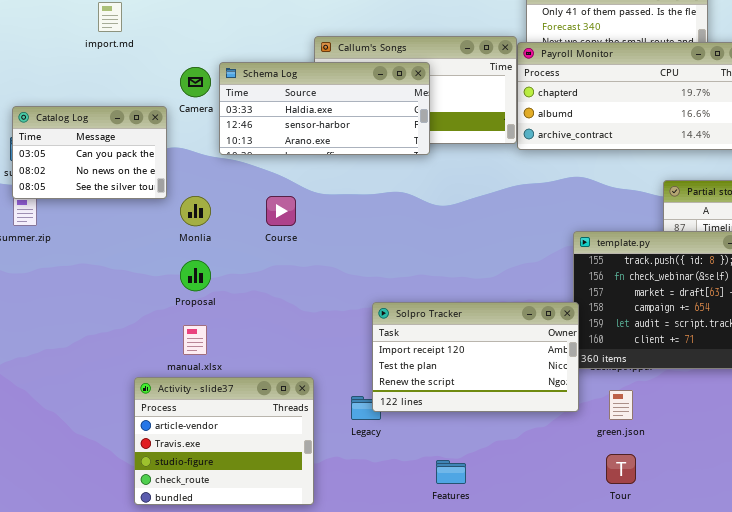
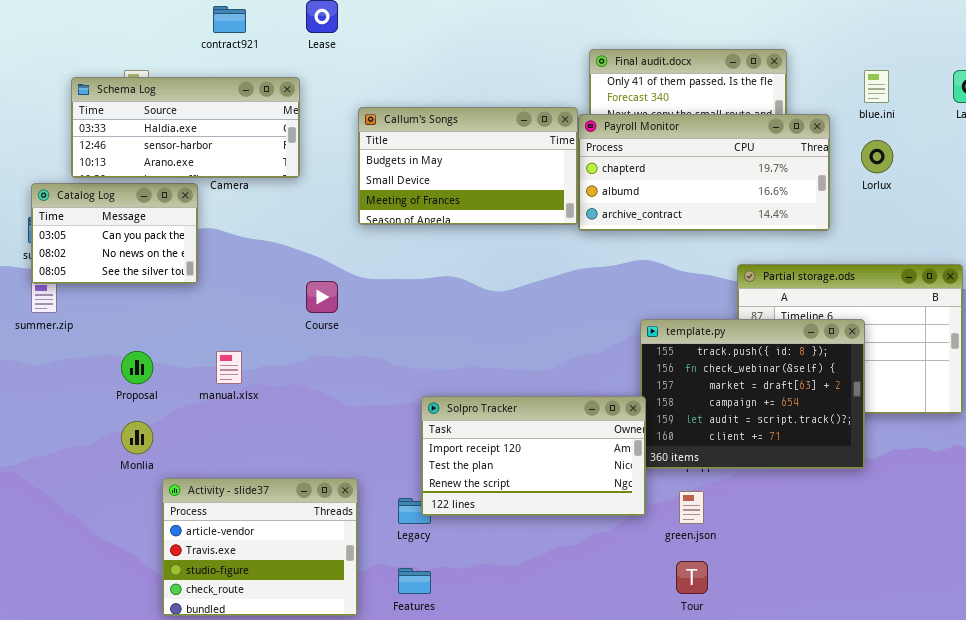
Schema Log: [219,62,430,155] -> [71,77,300,178], moved
Monlia: [180,196,211,226] -> [121,421,153,454], moved
Proposal: [180,260,211,291] -> [121,351,153,384], moved
manual.xlsx: [183,325,207,355] -> [216,351,242,384], moved
Features: [436,460,466,484] -> [398,568,431,594], moved

